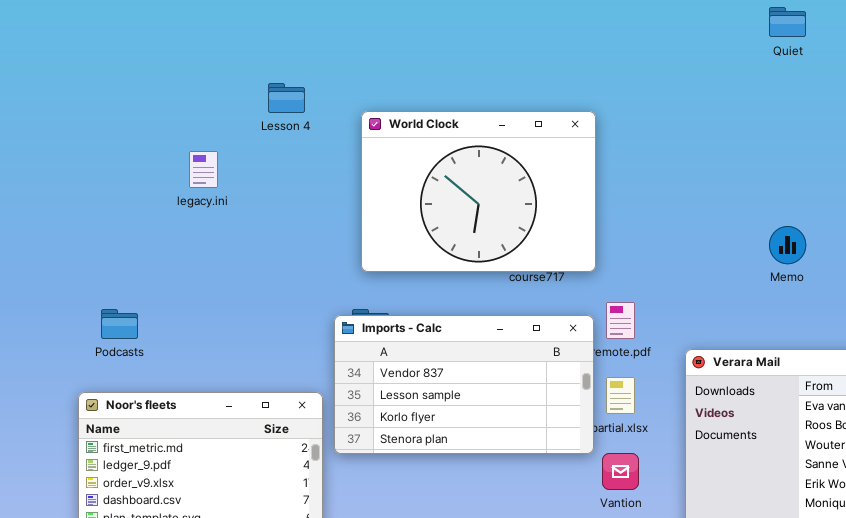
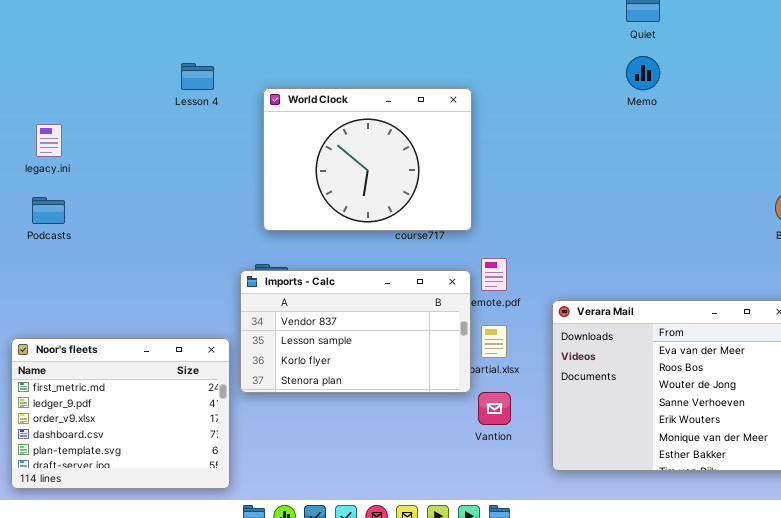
legacy.ini: [189,151,218,188] -> [36,124,62,157], moved
Memo: [769,226,806,264] -> [626,56,660,90], moved
Podcasts: [101,309,138,339] -> [32,197,65,224], moved

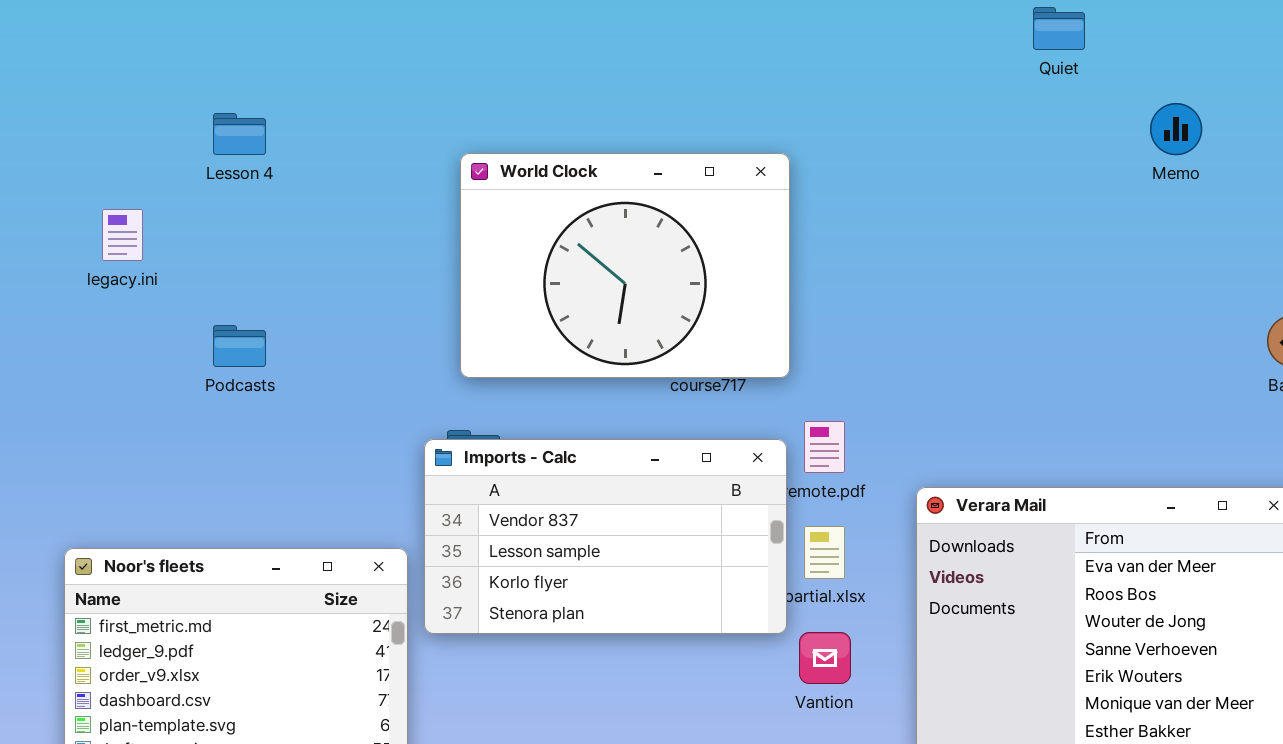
Memo: [626,56,660,90] -> [1150,103,1202,155], moved
Lesson 4: [181,63,214,90] -> [213,113,266,155], moved
Podcasts: [32,197,65,224] -> [213,325,266,367], moved

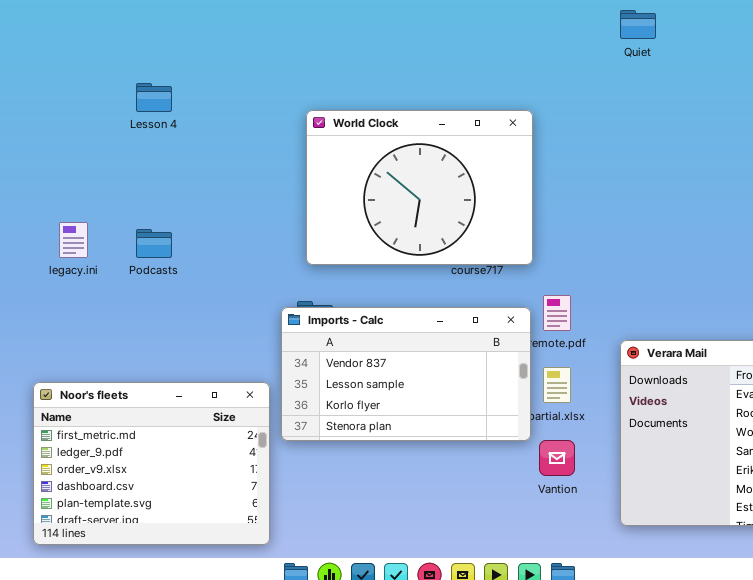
Quiet: [1033,7,1085,50] -> [620,10,656,39], moved
legacy.ini: [102,209,143,261] -> [59,222,88,258], moved

